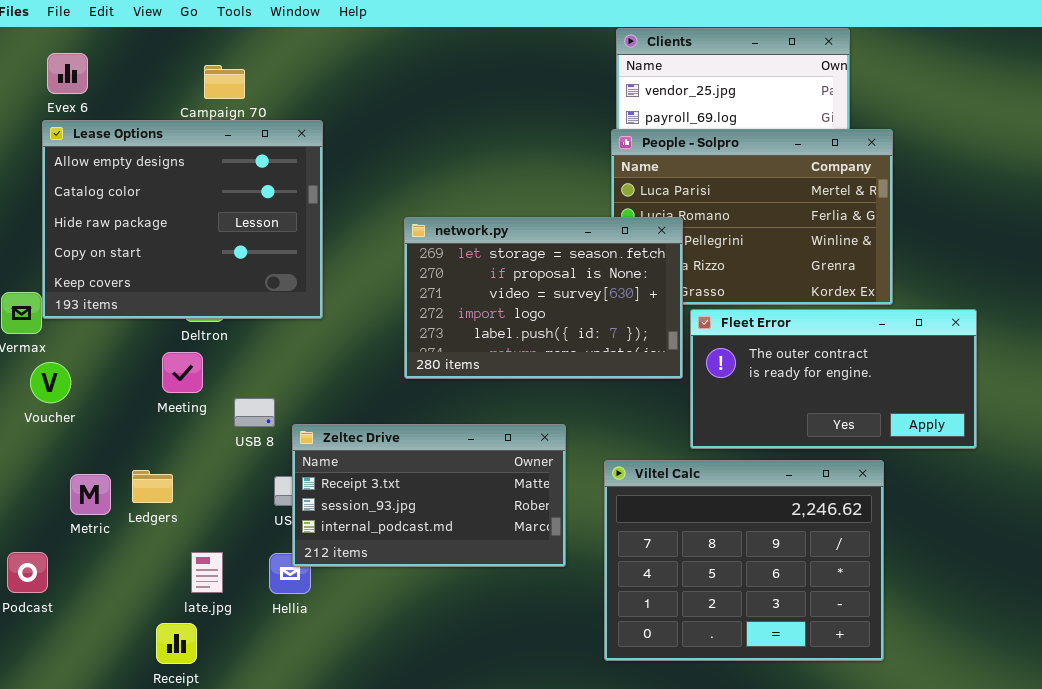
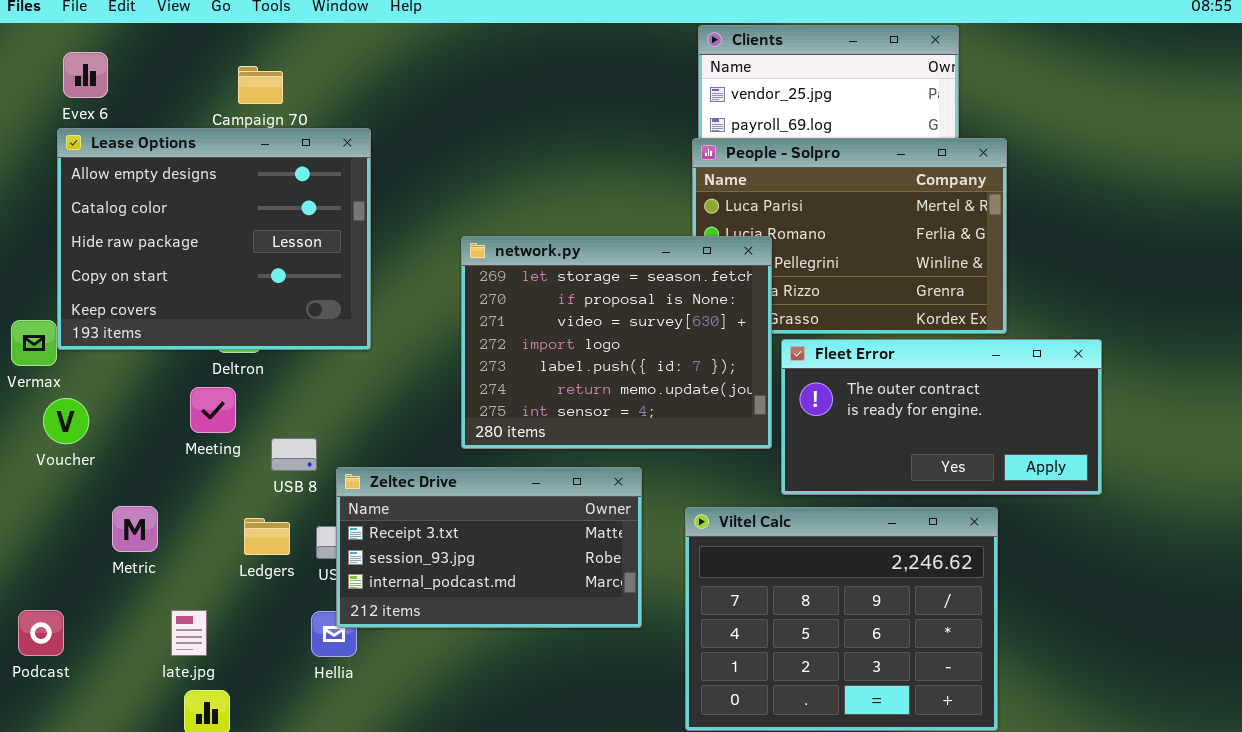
network.py: [404,217,683,379] -> [461,236,772,449], resized
Ledgers: [132,470,173,503] -> [244,518,290,555], moved
Metric: [70,474,111,515] -> [112,506,158,552], moved
late.jpg: [191,552,223,593] -> [171,610,207,656], moved

